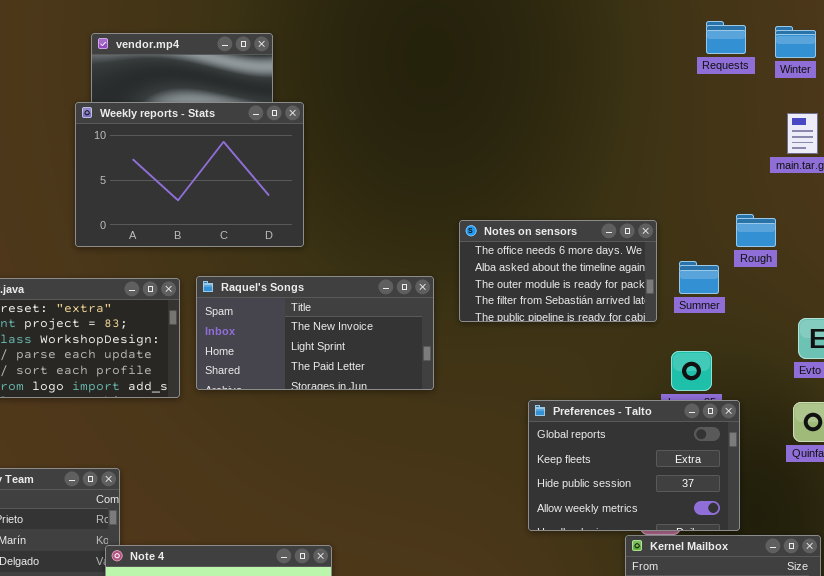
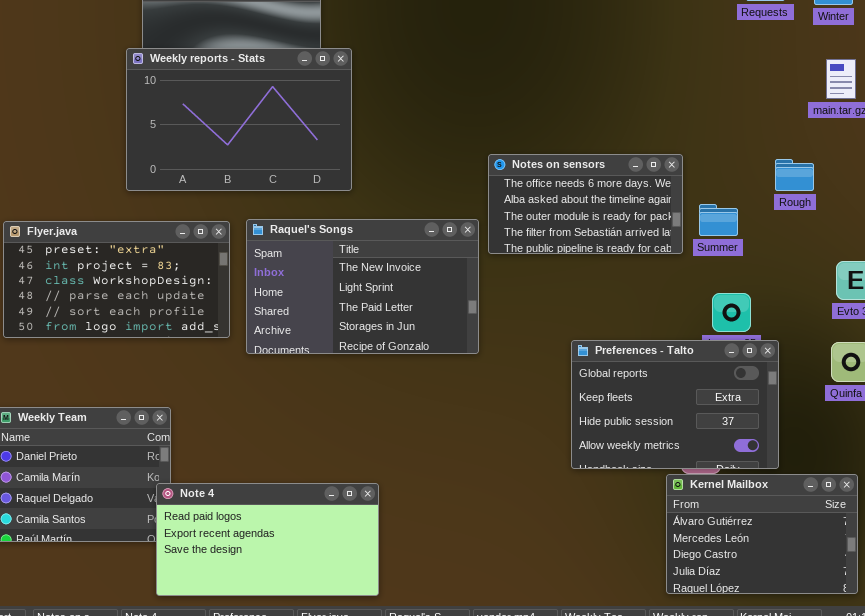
Notes on sensors: [459,220,657,322] -> [488,154,683,254], moved
Summer: [679,261,719,294] -> [699,204,738,236], moved
Raquel's Songs: [196,276,434,390] -> [246,219,479,354], resized

